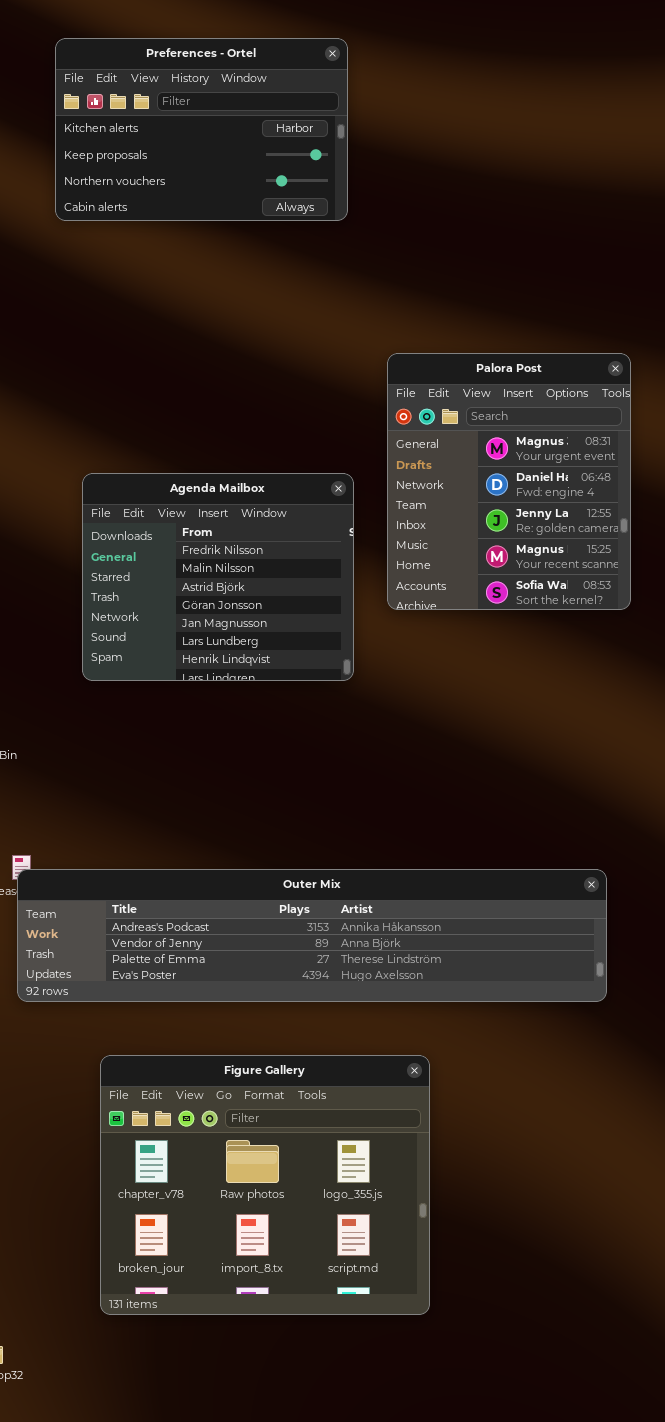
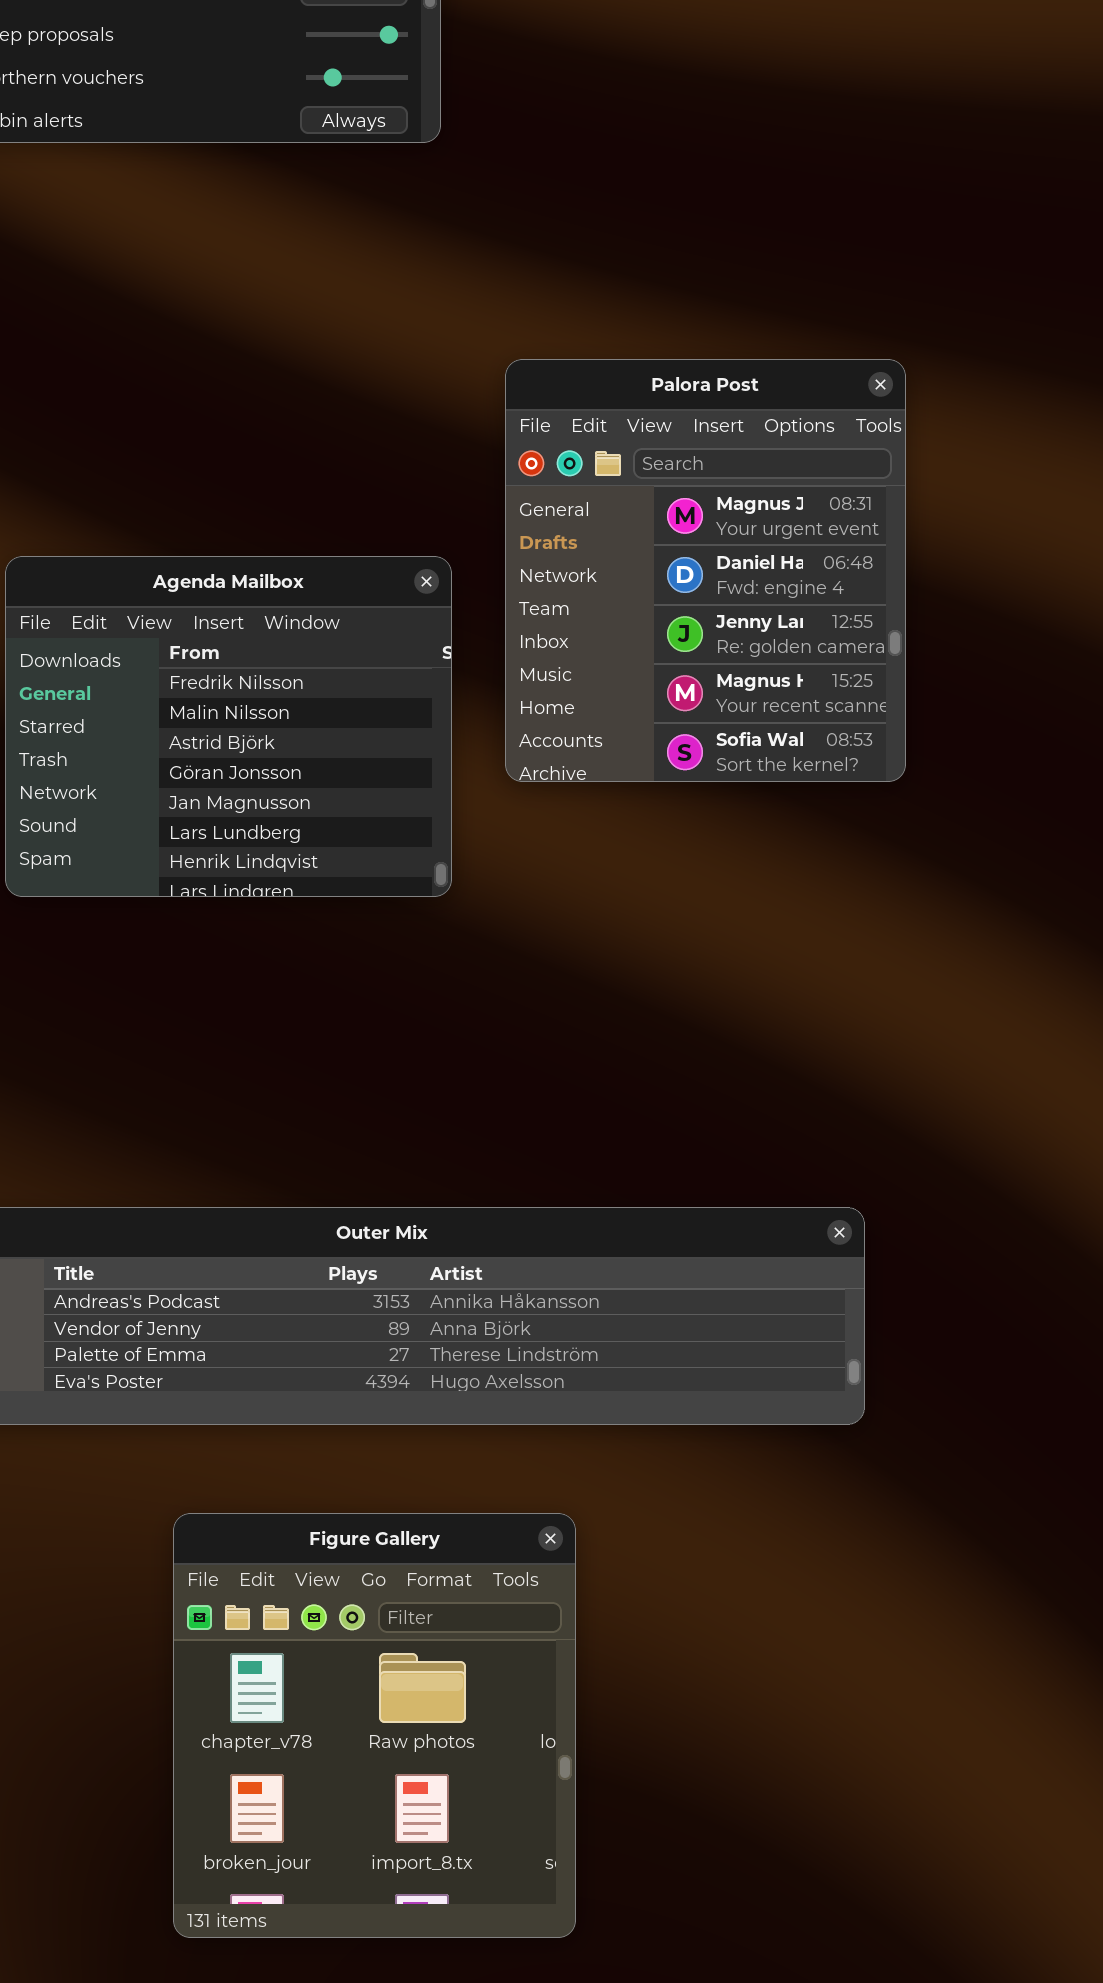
Figure Gallery: [100,1055,430,1315] -> [173,1513,576,1938], resized

